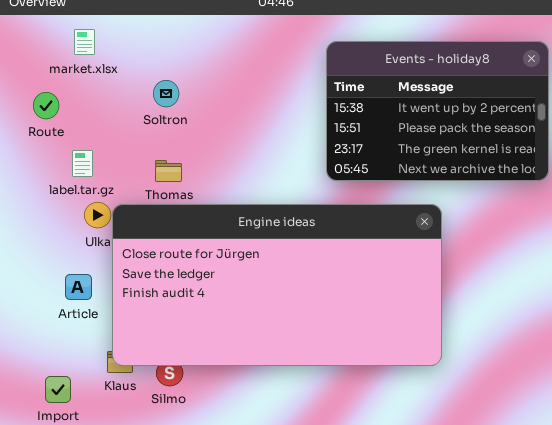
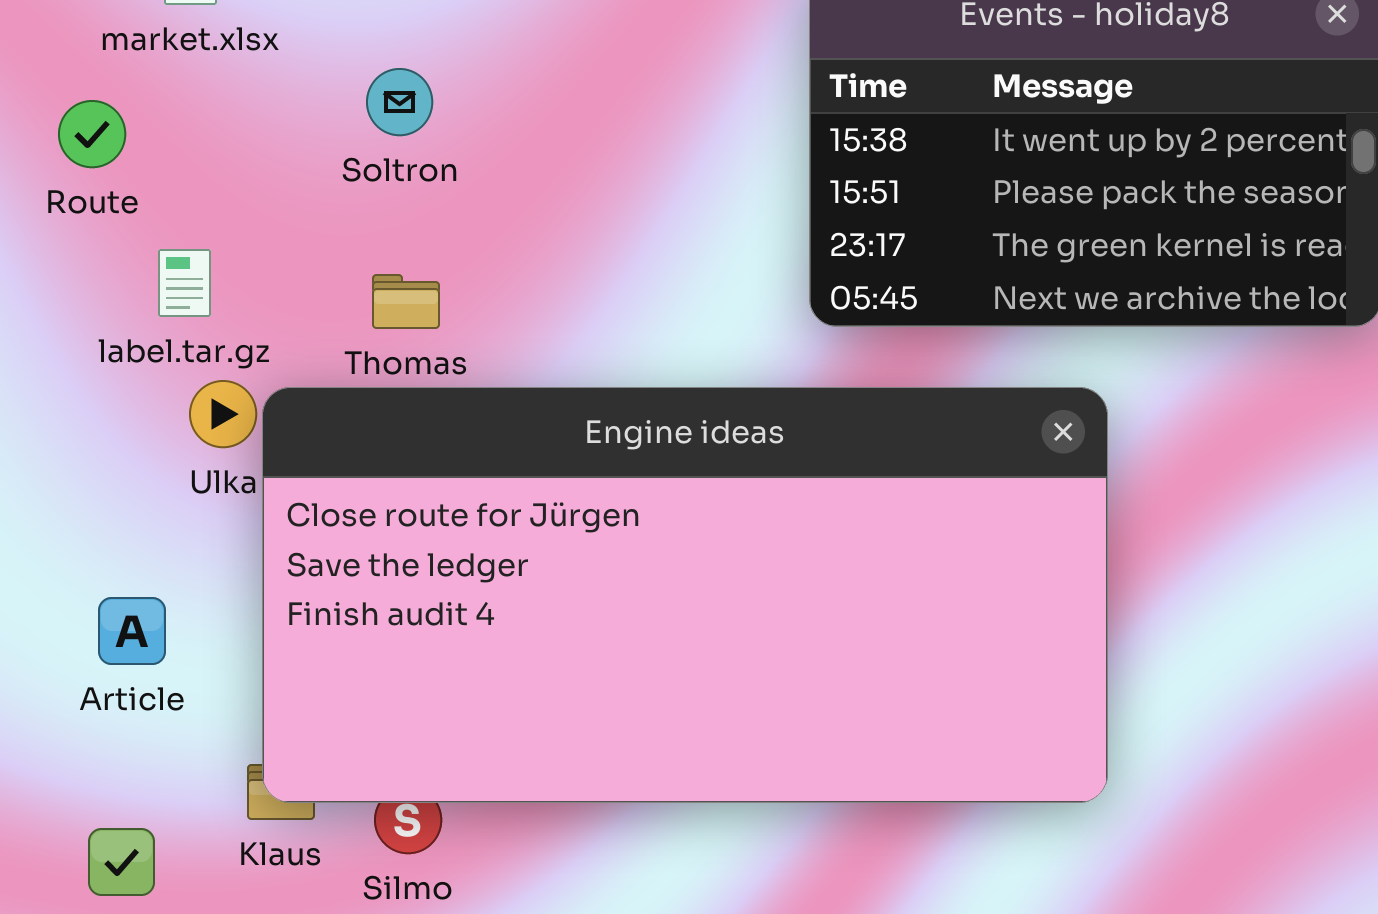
Article: [65,274,92,300] -> [98,597,166,665], moved

